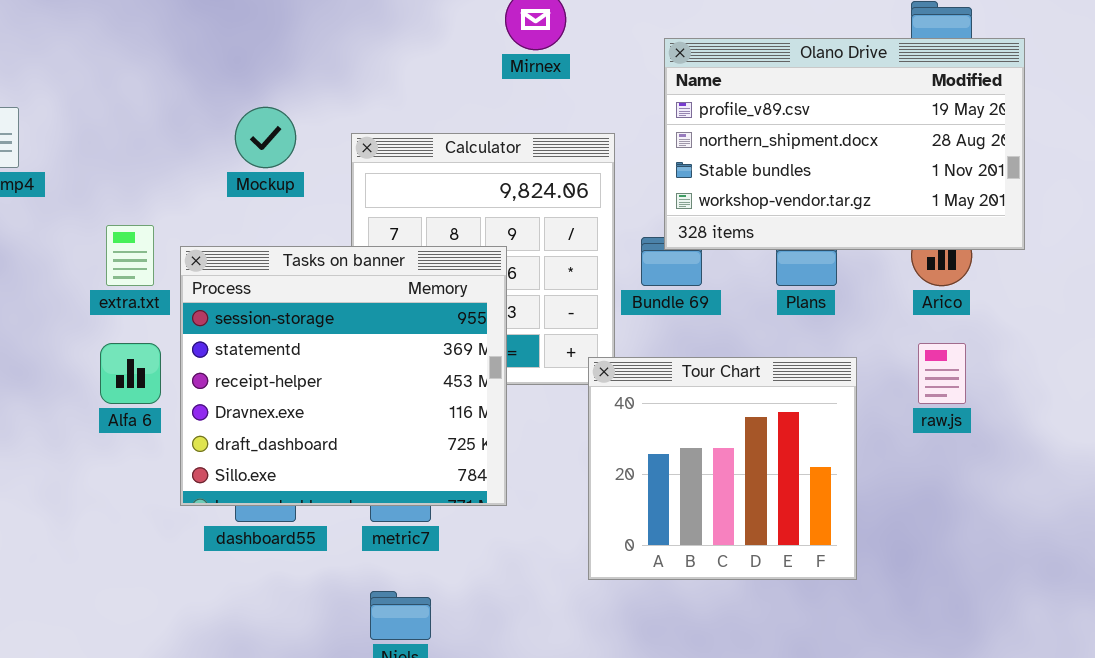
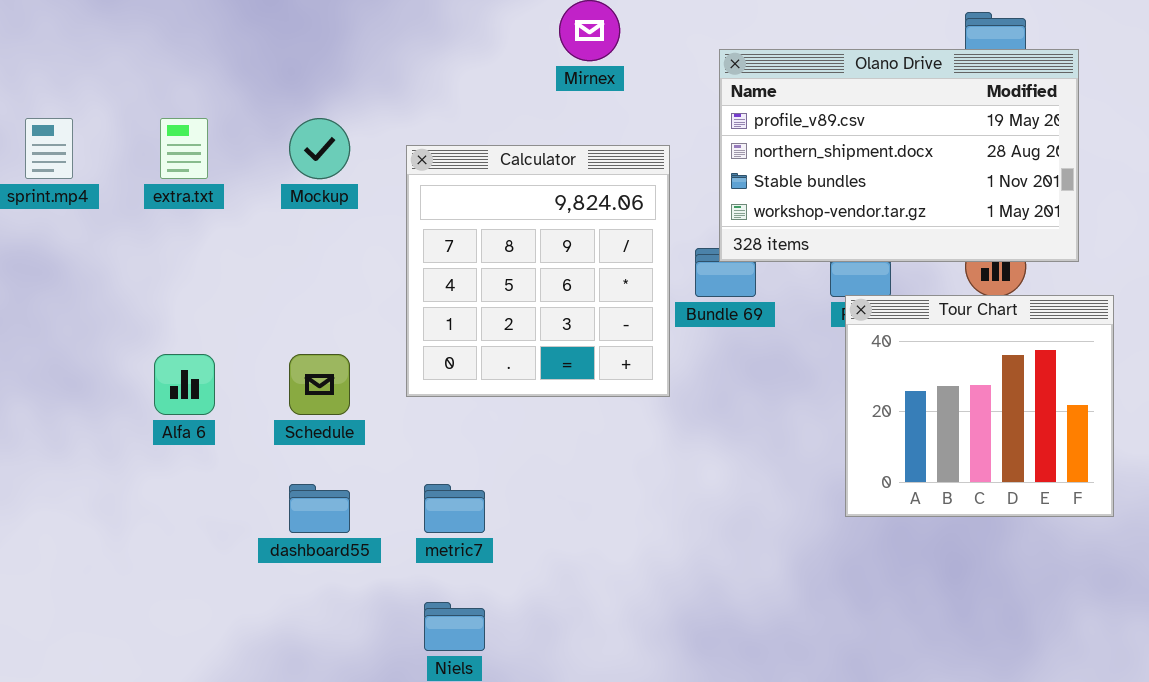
extra.txt: [106,225,154,286] -> [160,118,208,179], moved
Tasks on banner: [180,246,507,506] -> none, closed
Tour Chart: [588,357,857,580] -> [845,295,1114,517], moved

